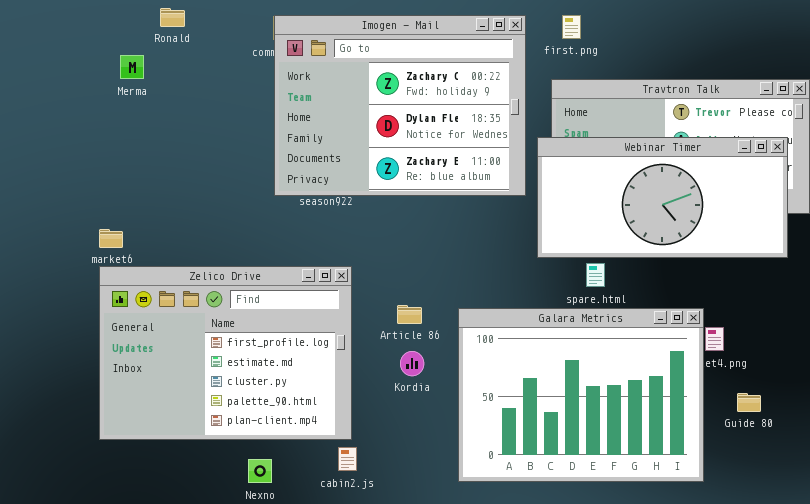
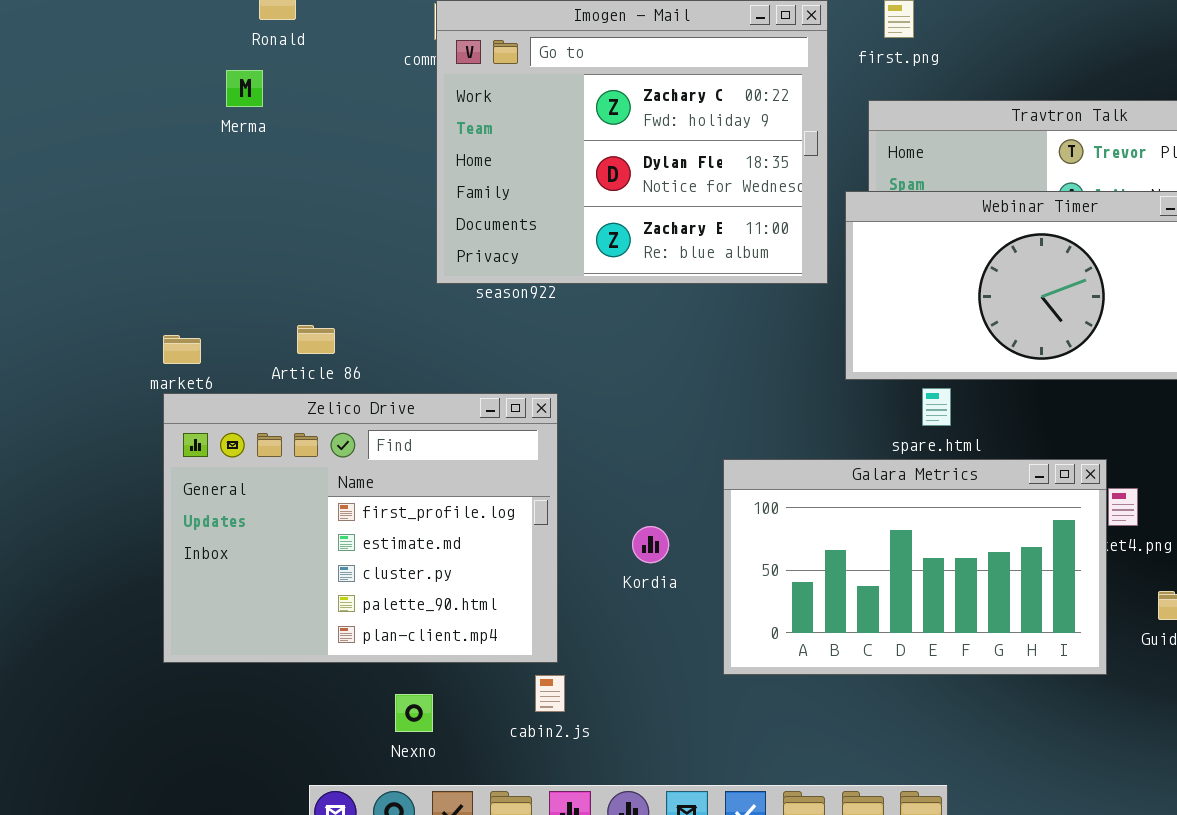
Merma: [120,55,144,79] -> [226,70,263,107], moved
Article 86: [397,305,422,324] -> [297,325,335,354], moved
Galara Metrics: [458,308,704,482] -> [723,459,1107,675], resized

